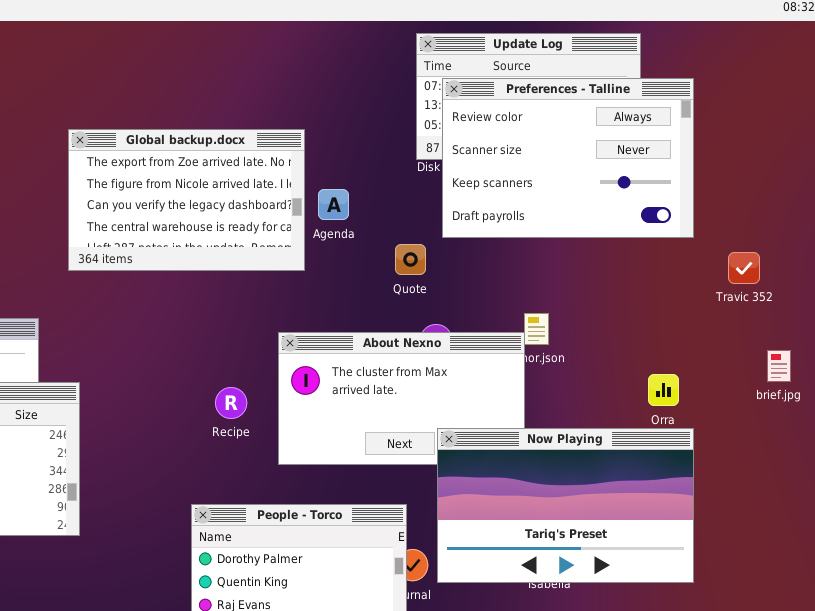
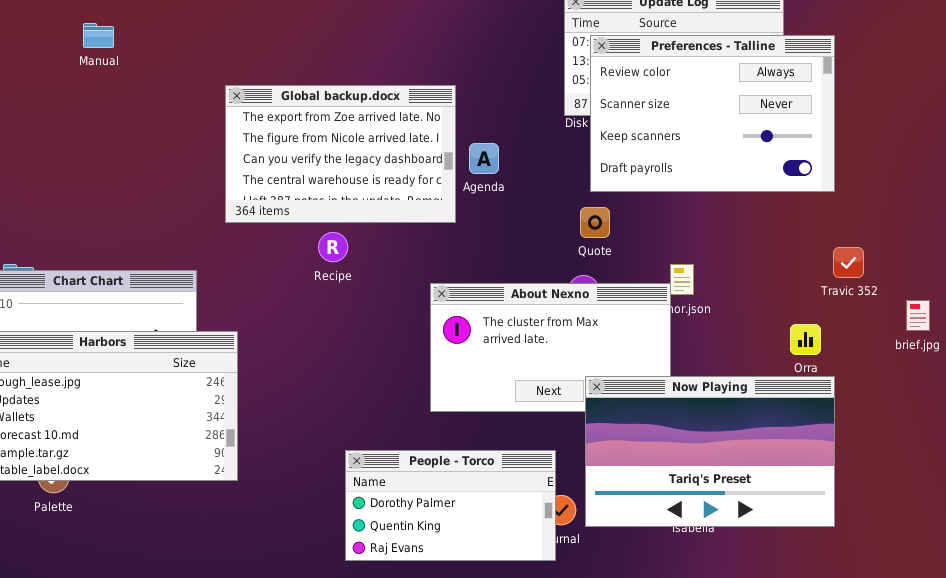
Quote: [395,244,426,275] -> [580,207,610,238], moved
Travic 352: [728,252,760,284] -> [833,247,864,278], moved
Recipe: [215,387,247,419] -> [318,232,348,262], moved

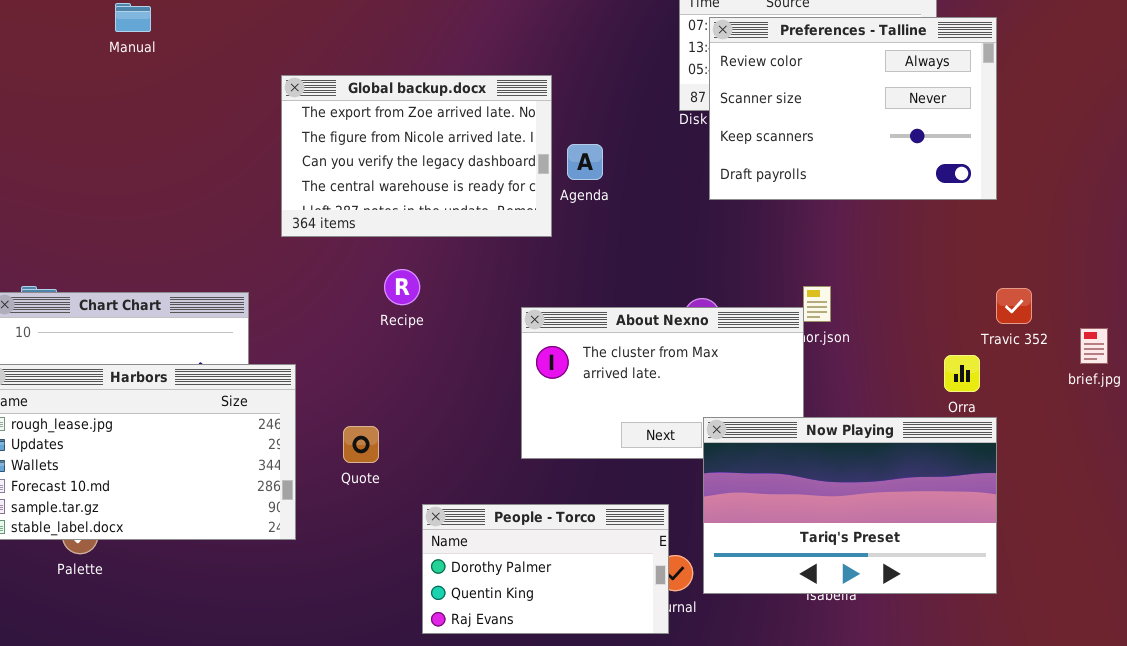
Quote: [580,207,610,238] -> [343,426,379,463], moved
Recipe: [318,232,348,262] -> [384,269,420,305], moved
Travic 352: [833,247,864,278] -> [996,288,1032,324], moved

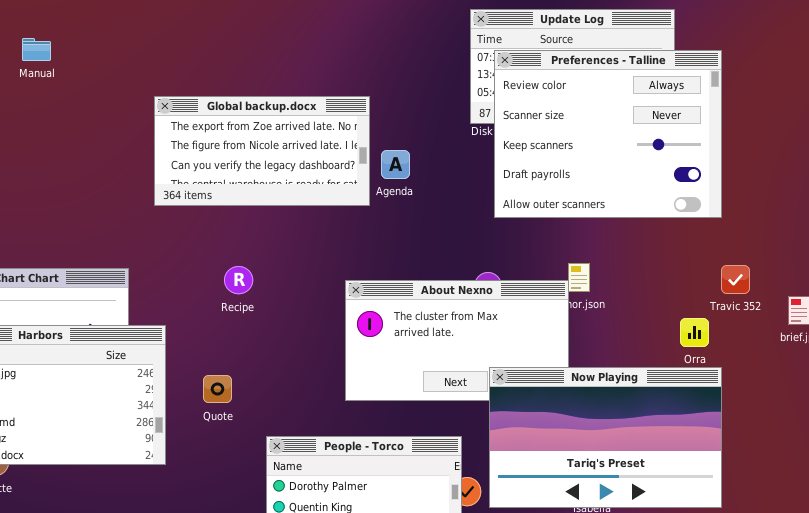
Preferences - Talline: [709,17,997,200] -> [494,50,722,218], resized
Global backup.docx: [281,75,552,237] -> [154,96,370,206], resized
Recipe: [384,269,420,305] -> [224,266,253,294], moved

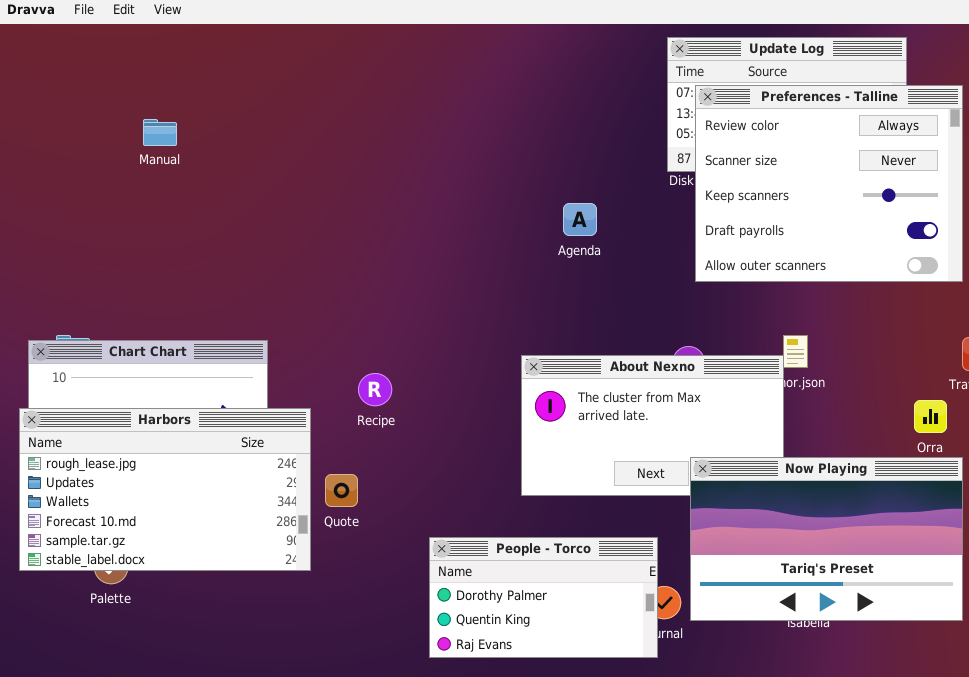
Manual: [22,38,51,61] -> [143,119,177,146], moved
Global backup.docx: [154,96,370,206] -> none, closed
Recipe: [224,266,253,294] -> [358,373,392,406], moved
Quote: [203,375,232,403] -> [325,474,358,507], moved

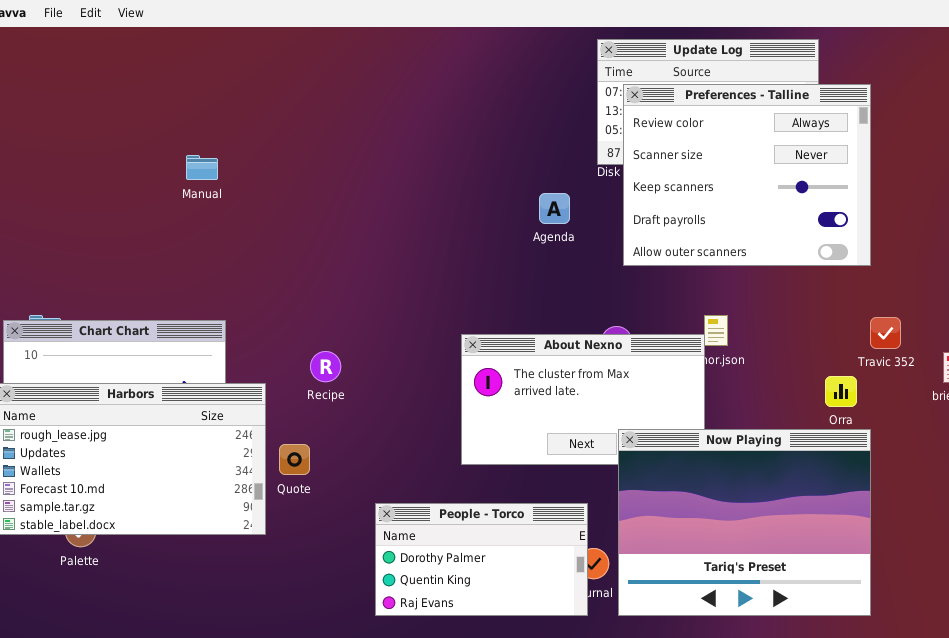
Manual: [143,119,177,146] -> [186,155,218,180], moved
Agenda: [563,203,597,236] -> [539,193,570,224], moved
Now Playing: [690,457,963,621] -> [618,429,871,616], resized

